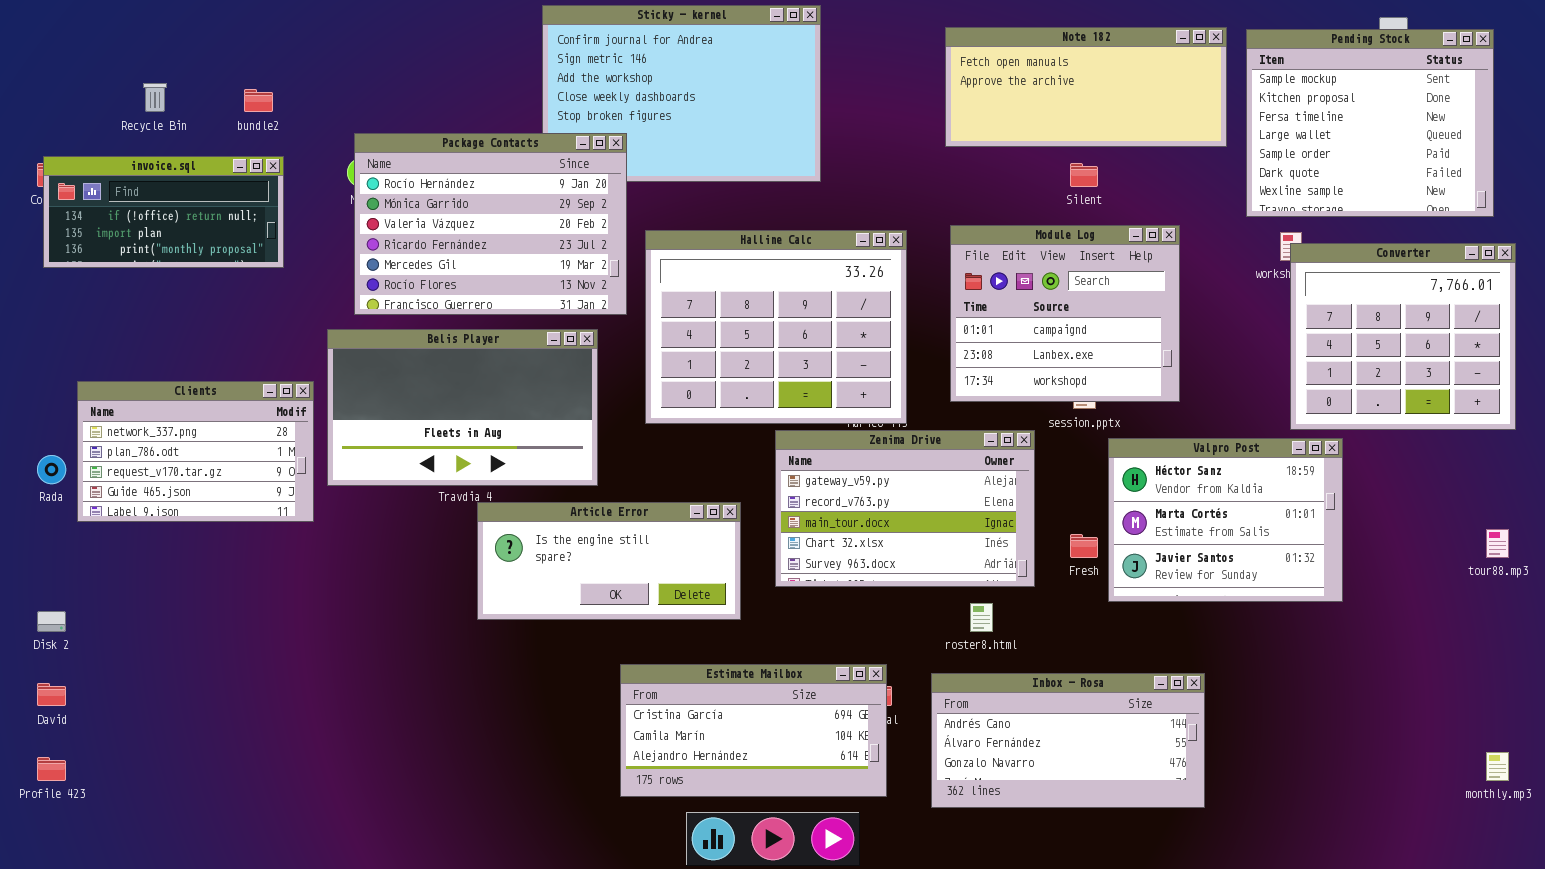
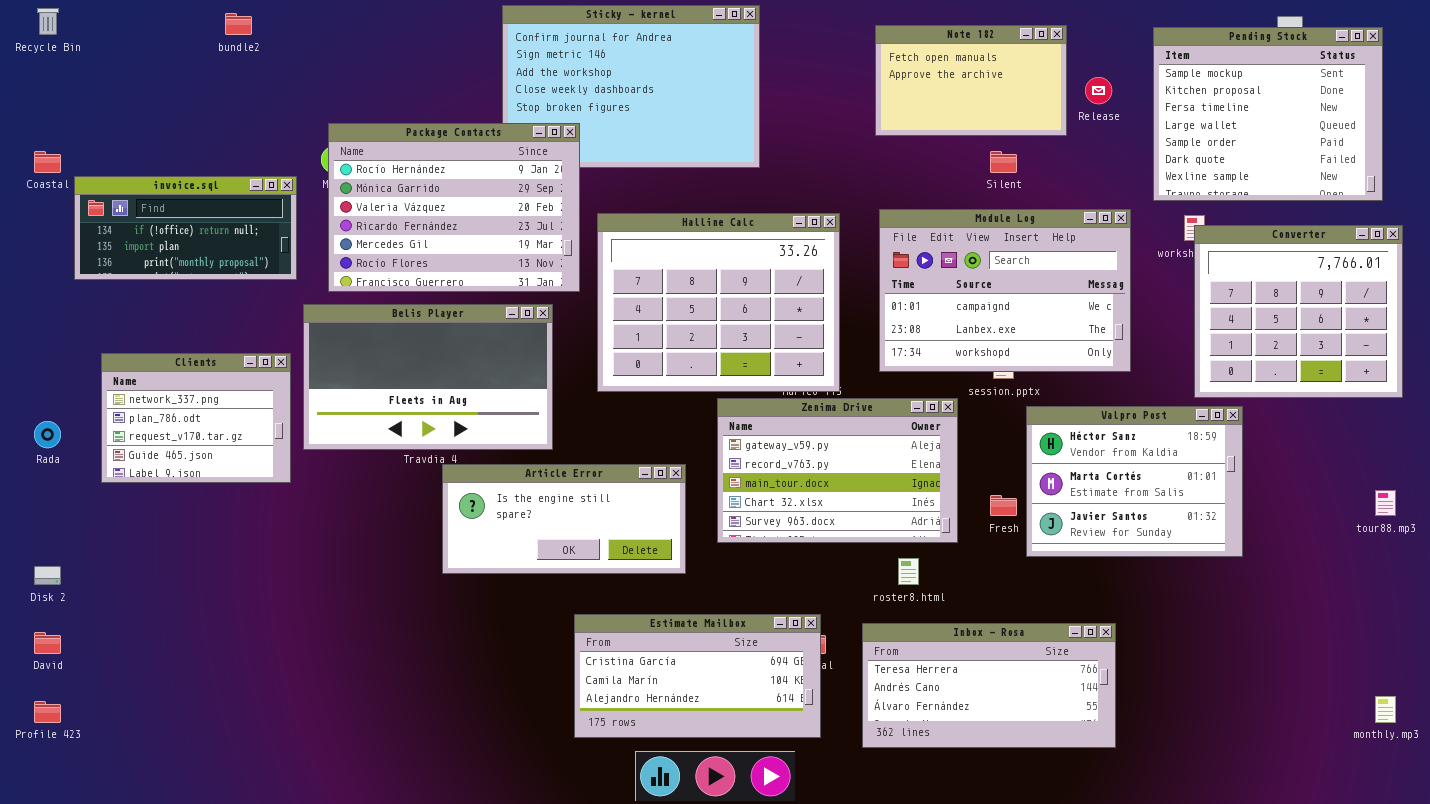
Note 182: [945,27,1227,147] -> [875,25,1067,136], resized
Recycle Bin: [143,83,167,112] -> [37,8,59,35], moved
bundle2: [244,89,273,112] -> [225,13,252,35], moved
invoice.sql: [43,156,284,268] -> [74,176,297,280], moved
Module Log: [950,225,1180,402] -> [879,209,1131,372], resized
Clients: [77,381,314,522] -> [101,353,291,483], resized
Inbox - Rosa: [931,673,1205,808] -> [862,623,1116,748], scrolled up 1 row

